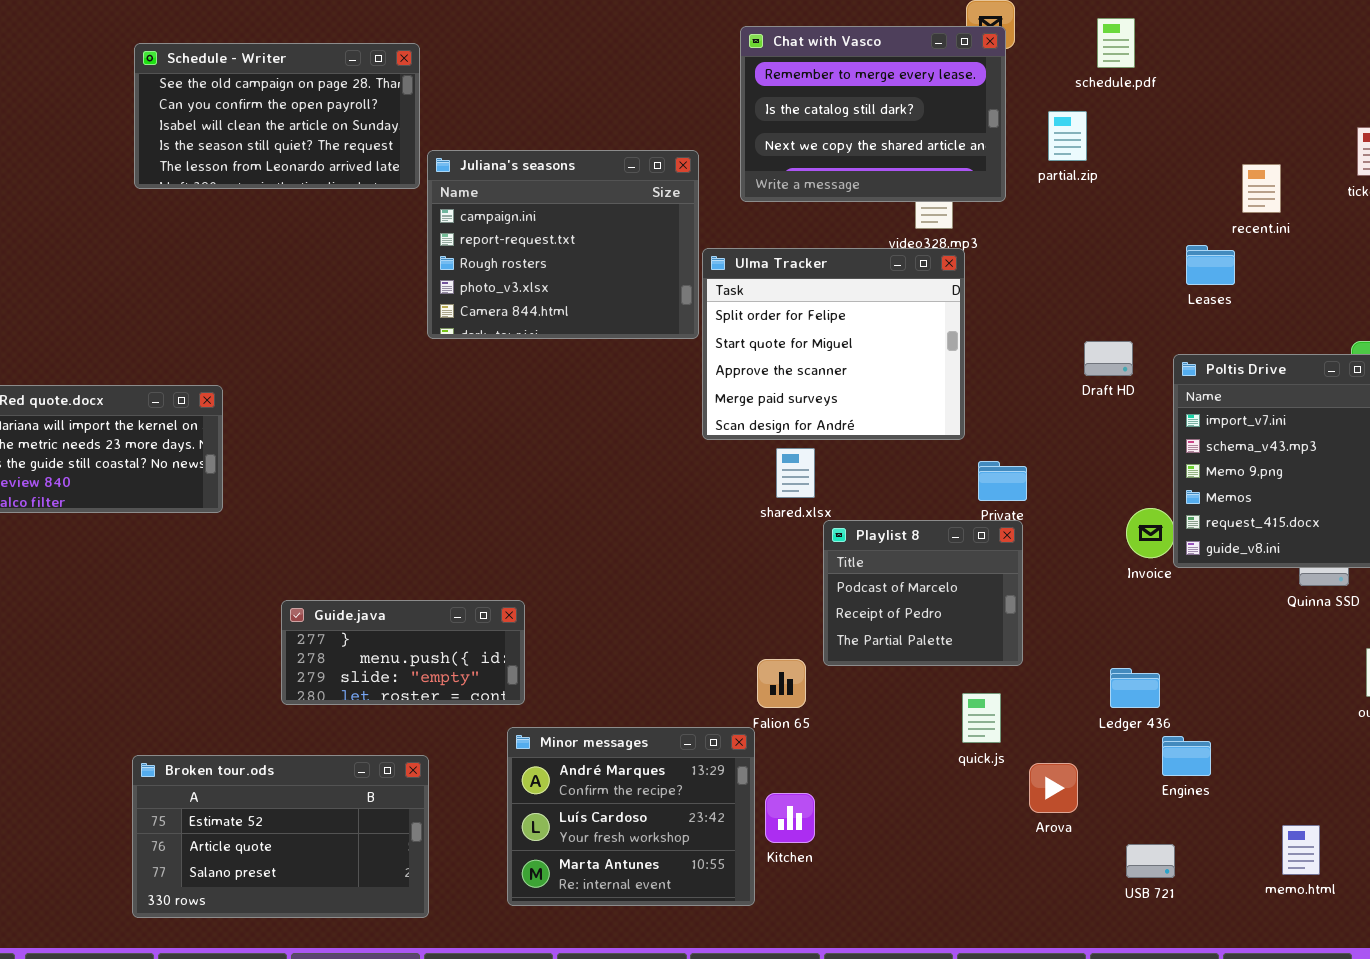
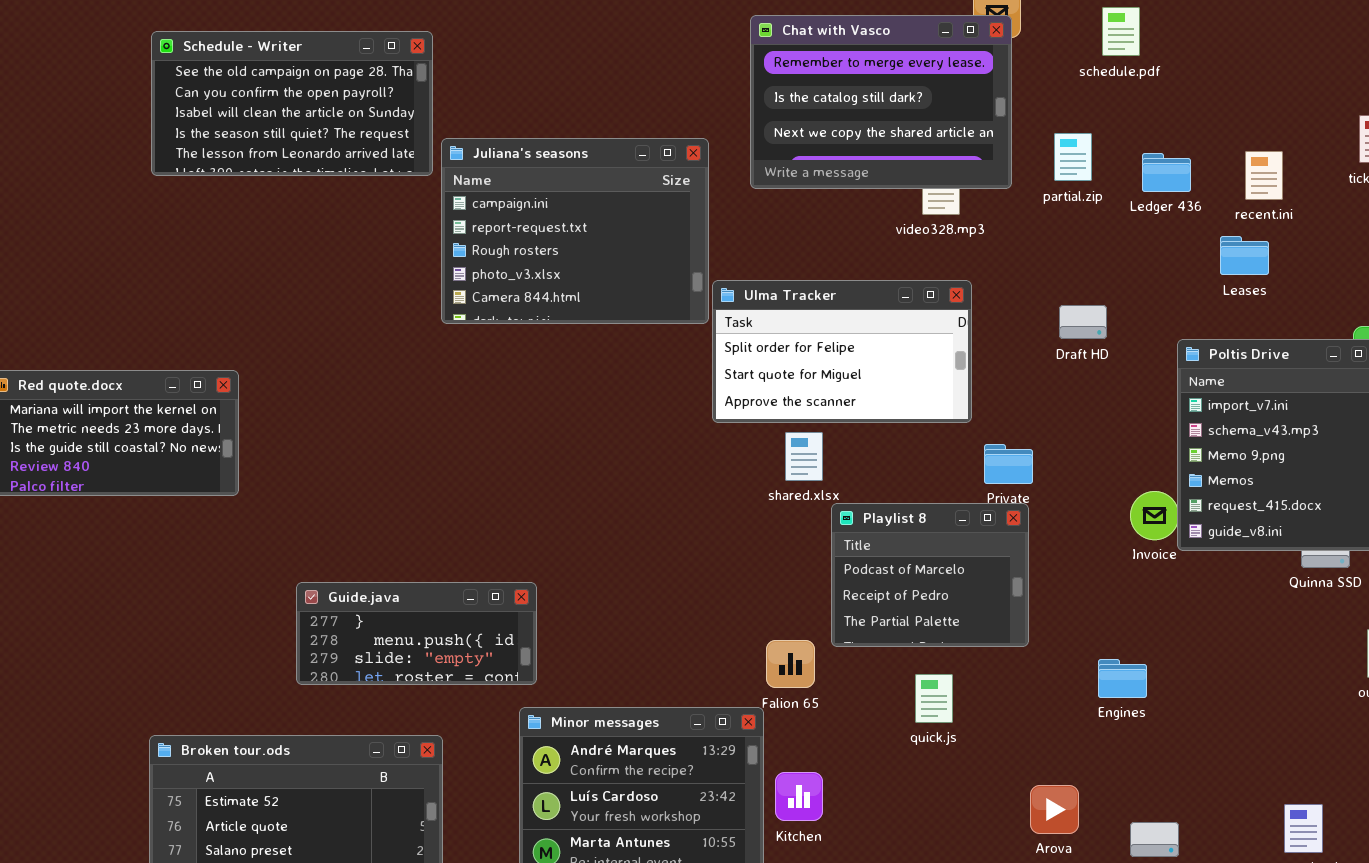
partial.zip: [1048,111,1087,161] -> [1054,133,1092,181], moved
Leases: [1186,245,1235,285] -> [1220,236,1269,275], moved
Ulma Tracker: [702,248,965,440] -> [712,280,972,423], resized
Draft HD: [1084,341,1133,376] -> [1059,305,1107,339], moved
Ledger 436: [1110,668,1160,708] -> [1142,153,1191,192], moved
quick.js: [962,693,1001,743] -> [915,674,953,723], moved
Engines: [1162,736,1211,776] -> [1098,659,1147,698], moved
Arova: [1029,763,1078,813] -> [1030,785,1079,834], moved

